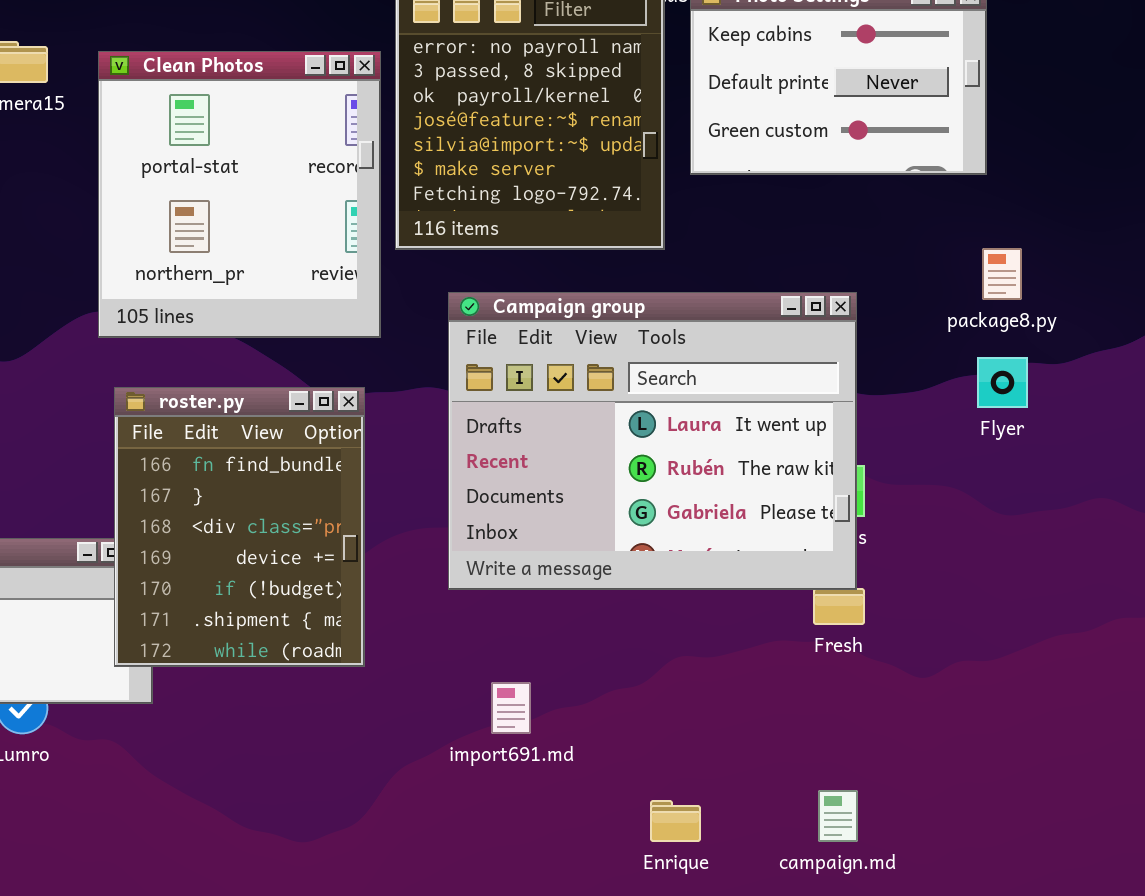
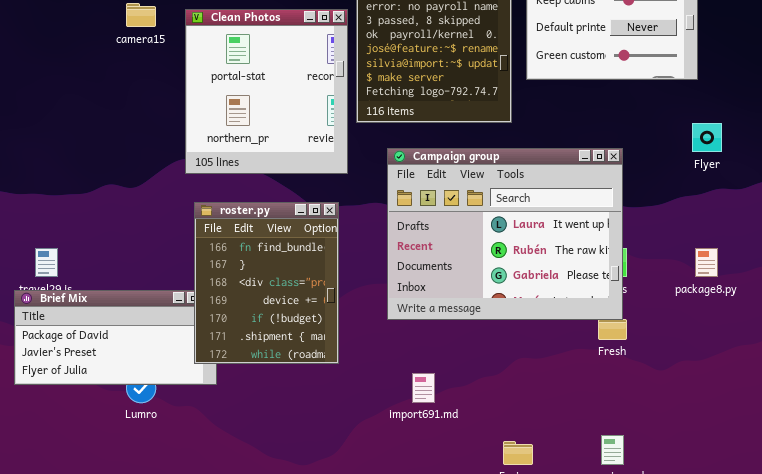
package8.py: [982,248,1022,300] -> [695,248,718,277], moved
Flyer: [977,357,1028,408] -> [692,123,722,152], moved

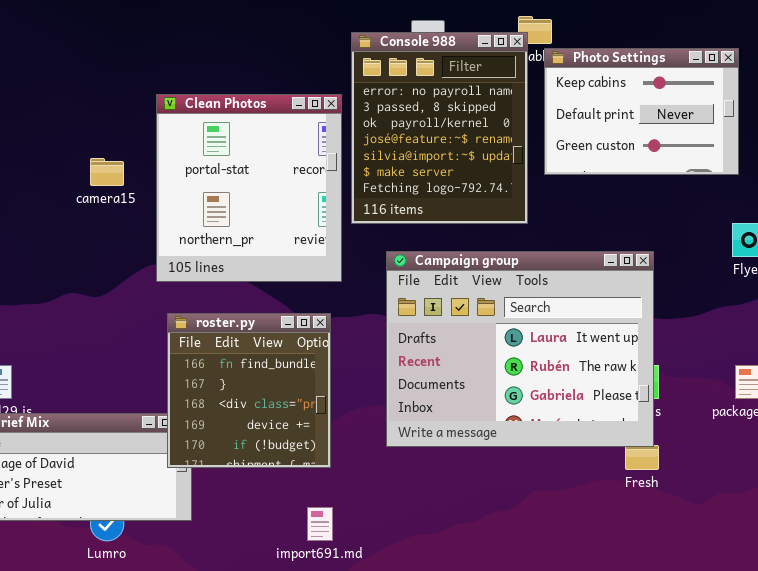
camera15: [126,3,156,27] -> [90,158,124,186], moved
roster.py: [194,202,339,364] -> [167,313,331,468], resized
import691.md: [412,373,435,403] -> [307,507,333,541], moved

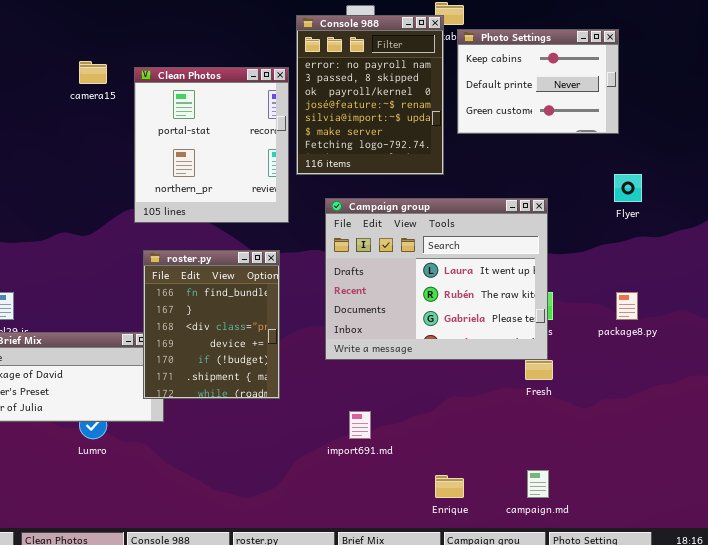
camera15: [90,158,124,186] -> [79,61,107,84], moved
roster.py: [167,313,331,468] -> [143,250,280,399], resized
import691.md: [307,507,333,541] -> [349,411,371,439], moved

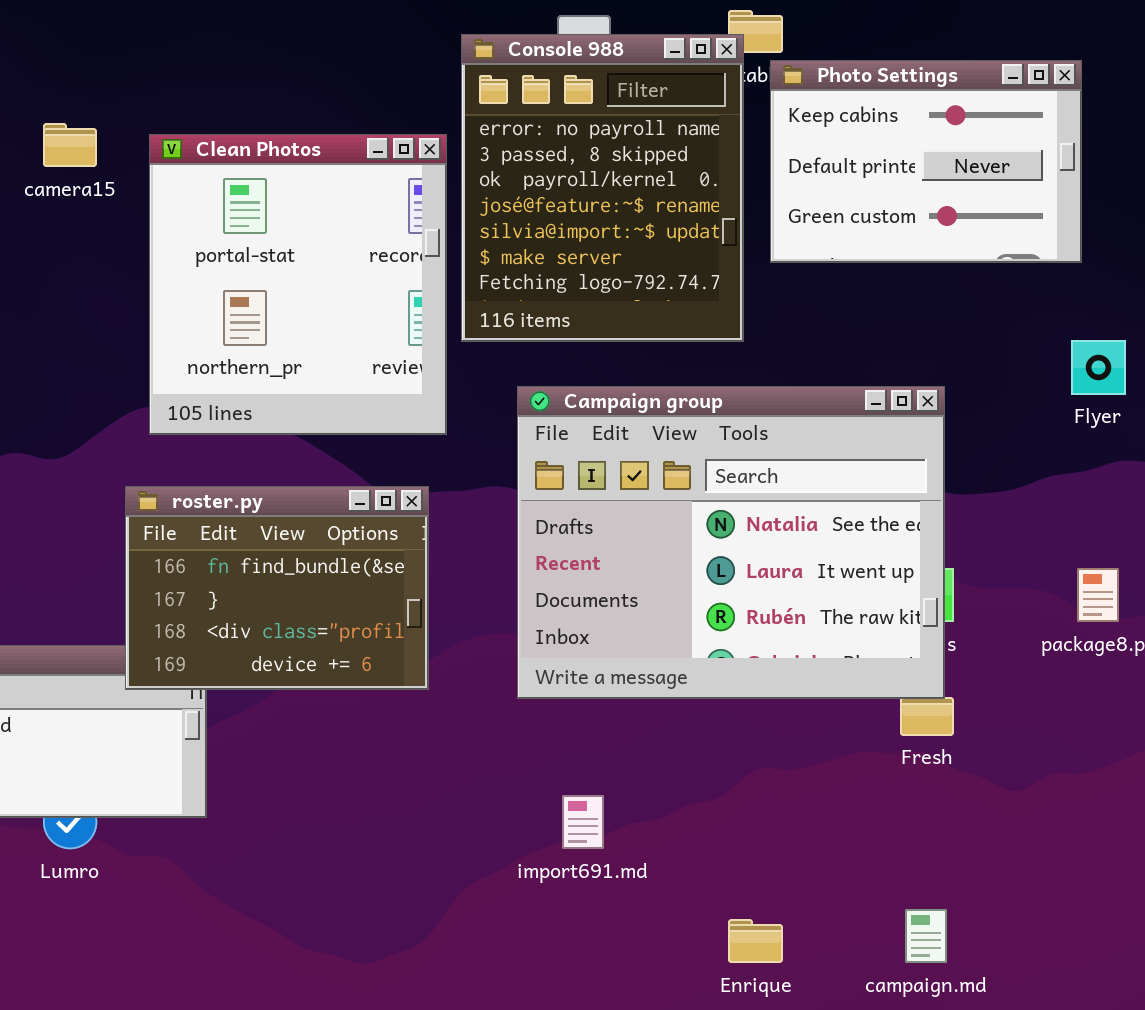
Campaign group: [325,198,548,360] -> [517,386,945,699], scrolled up 1 row
roster.py: [143,250,280,399] -> [125,486,429,690], resized

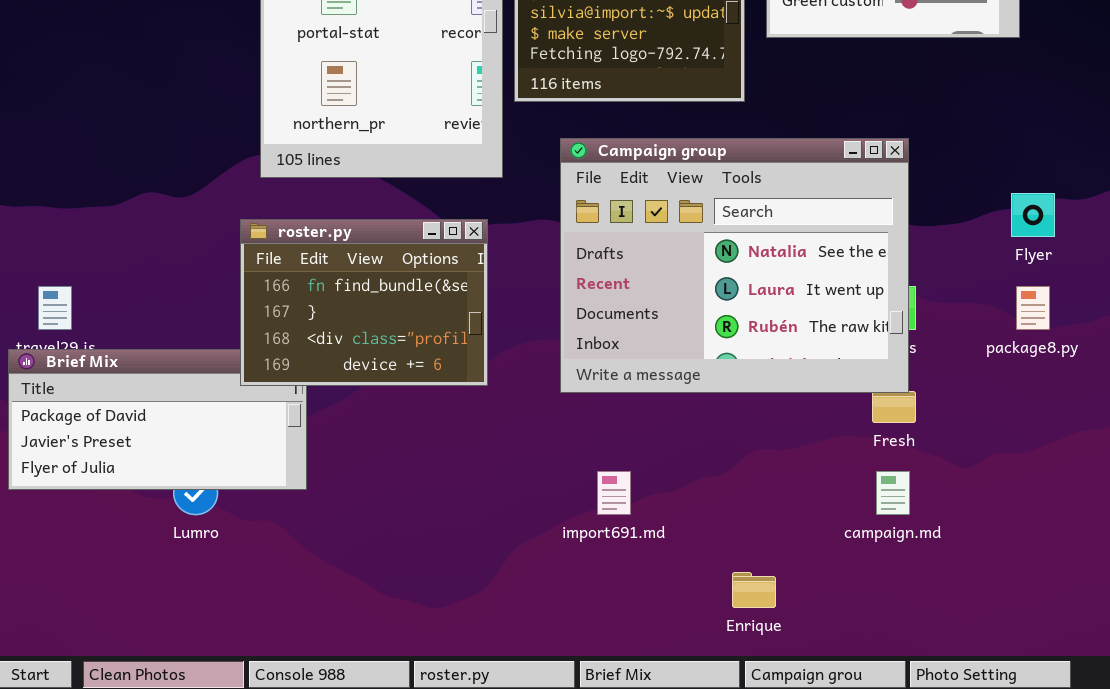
Flyer: [1071,340,1126,395] -> [1011,193,1055,237], moved
campaign.md: [905,909,947,963] -> [876,471,910,515], moved

